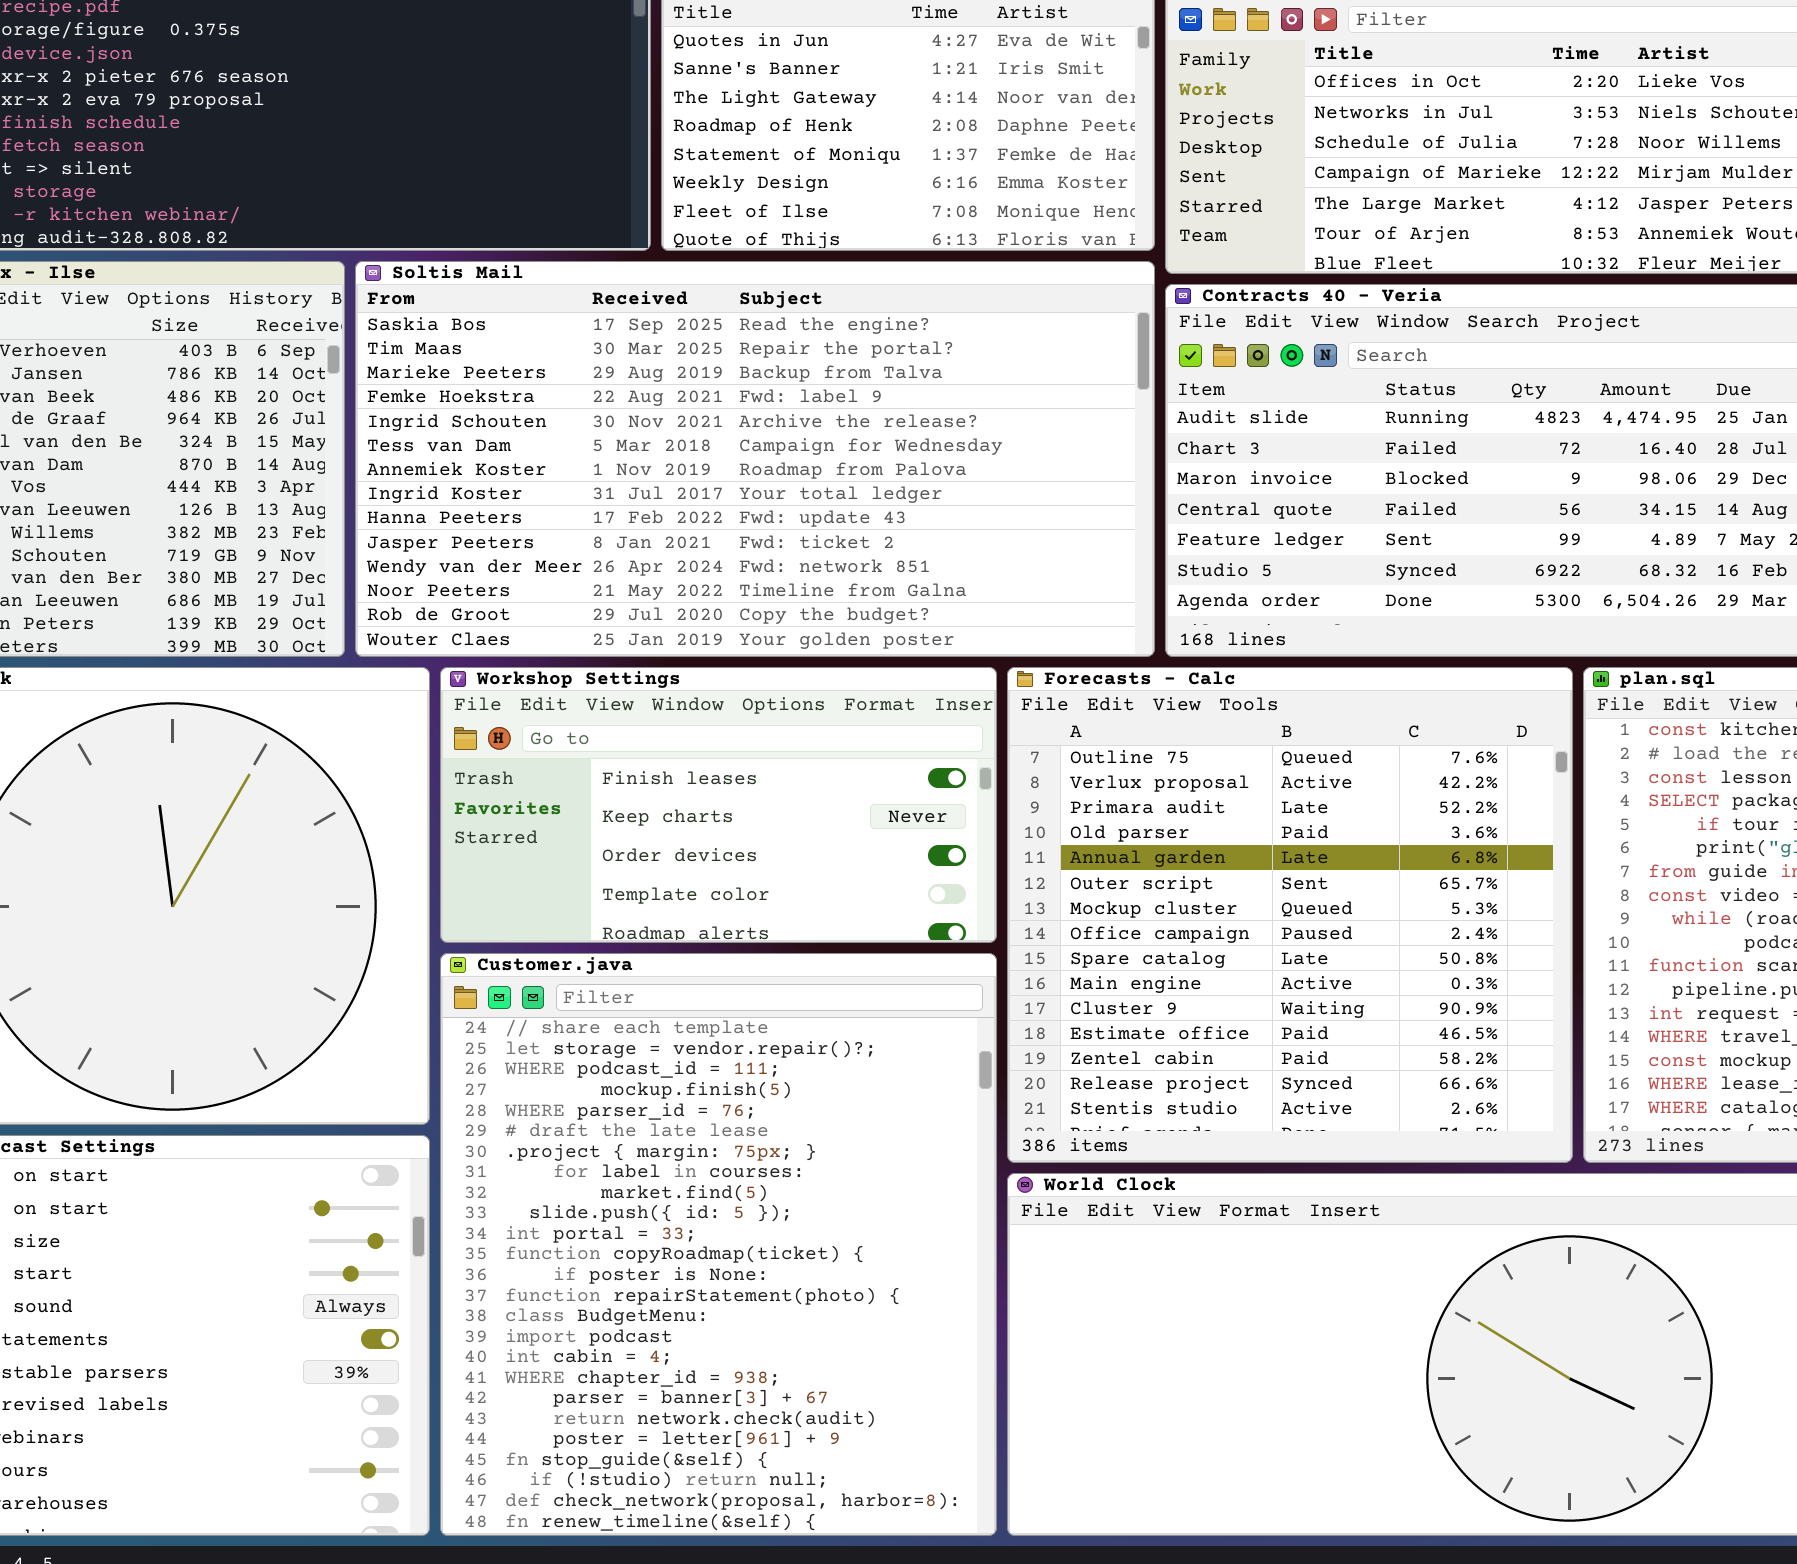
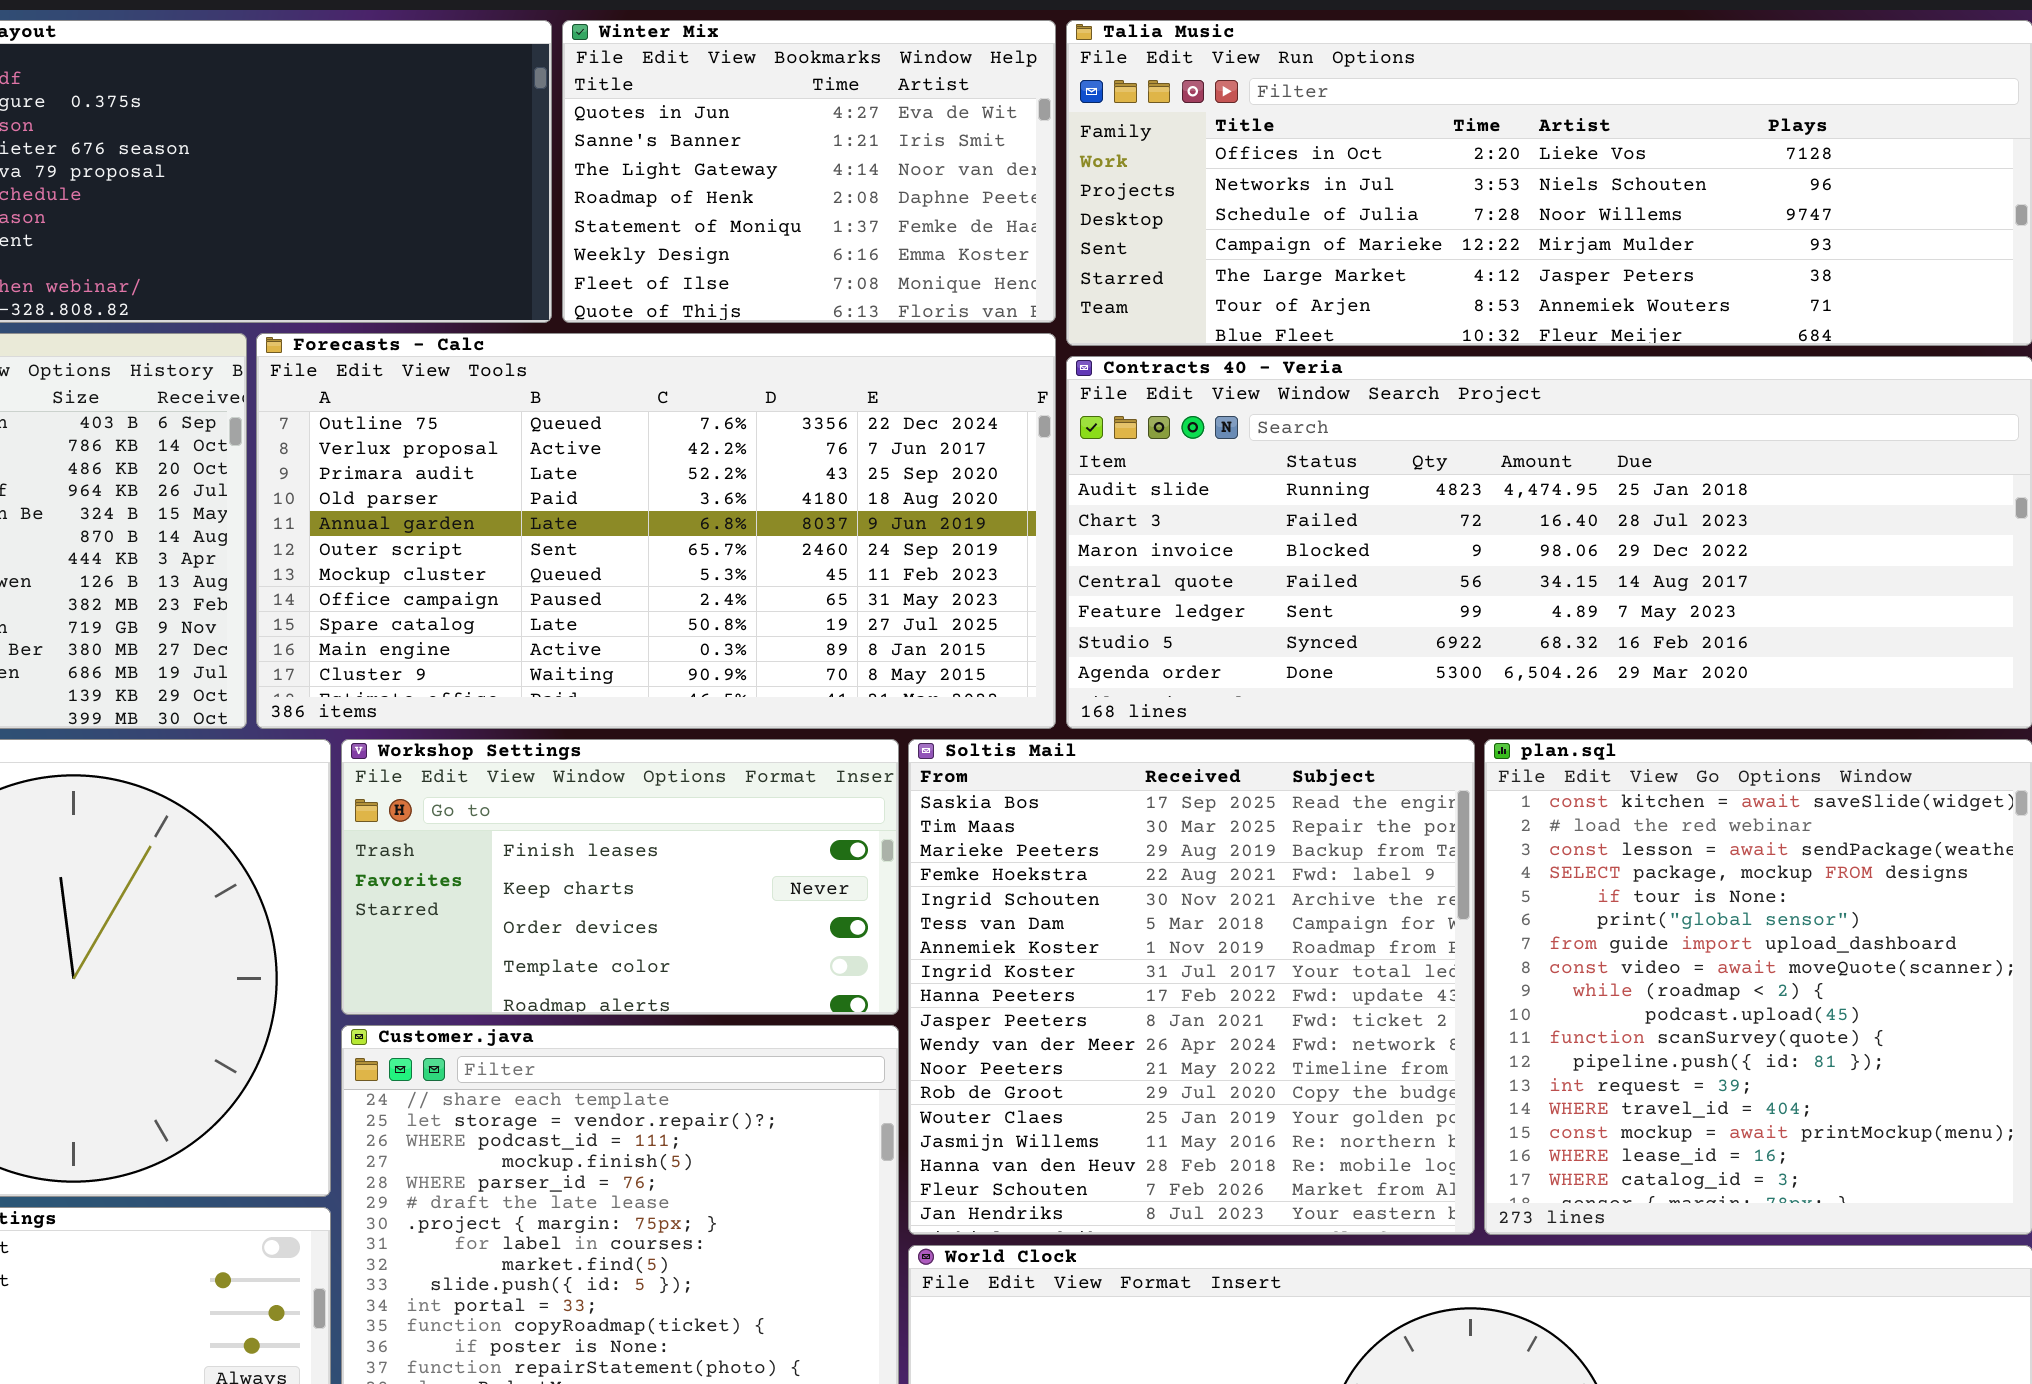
Soltis Mail: [355,261,1155,657] -> [908,739,1475,1235], moved, resized
Forecasts - Calc: [1007,667,1573,1163] -> [256,333,1056,729], moved, resized

